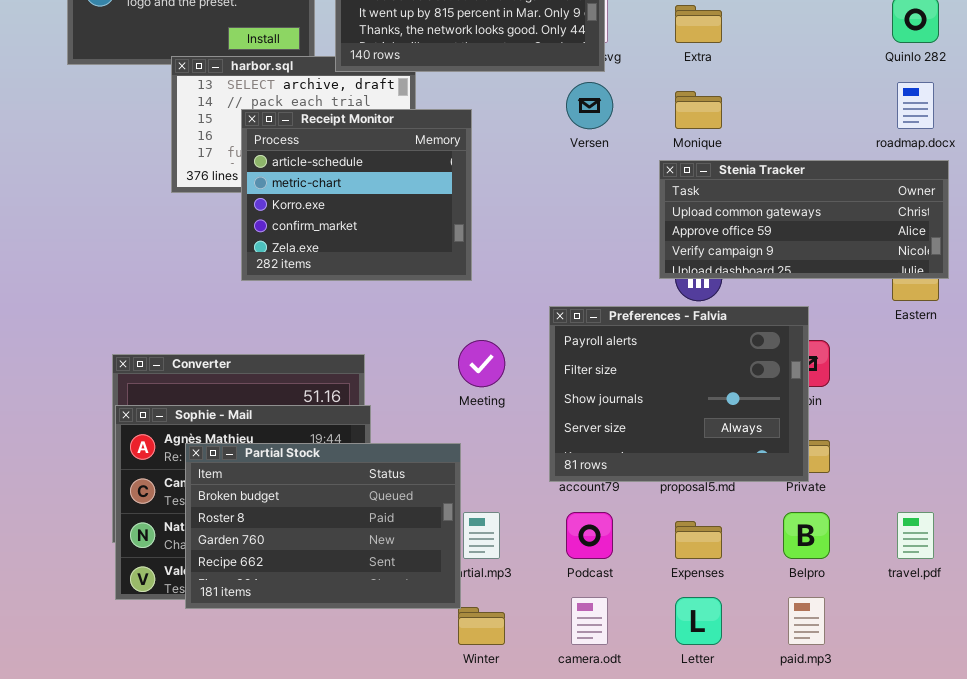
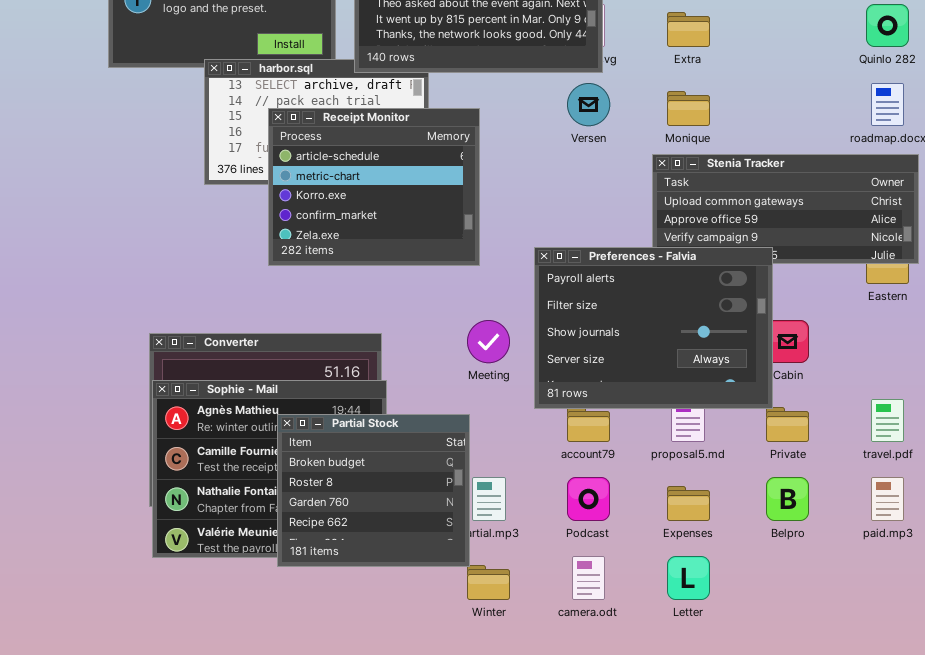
Preferences - Falvia: [549,306,809,482] -> [534,247,773,409], moved
Partial Stock: [185,443,461,609] -> [277,414,470,567], resized
travel.pdf: [897,512,934,559] -> [871,399,904,442], moved
paid.mp3: [788,597,825,645] -> [871,477,904,521], moved

